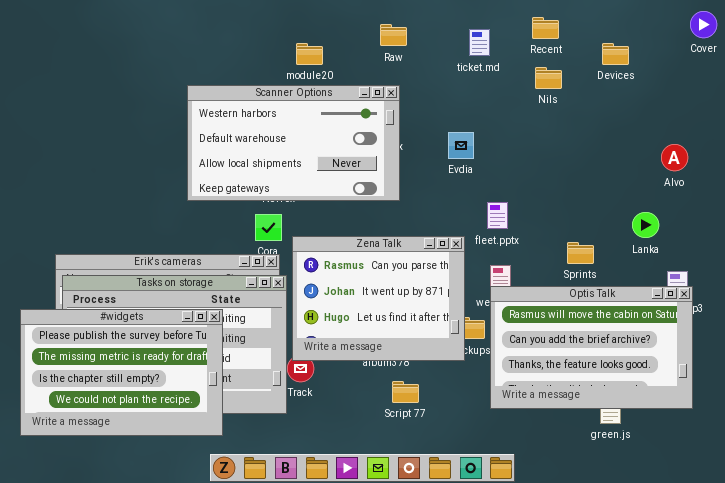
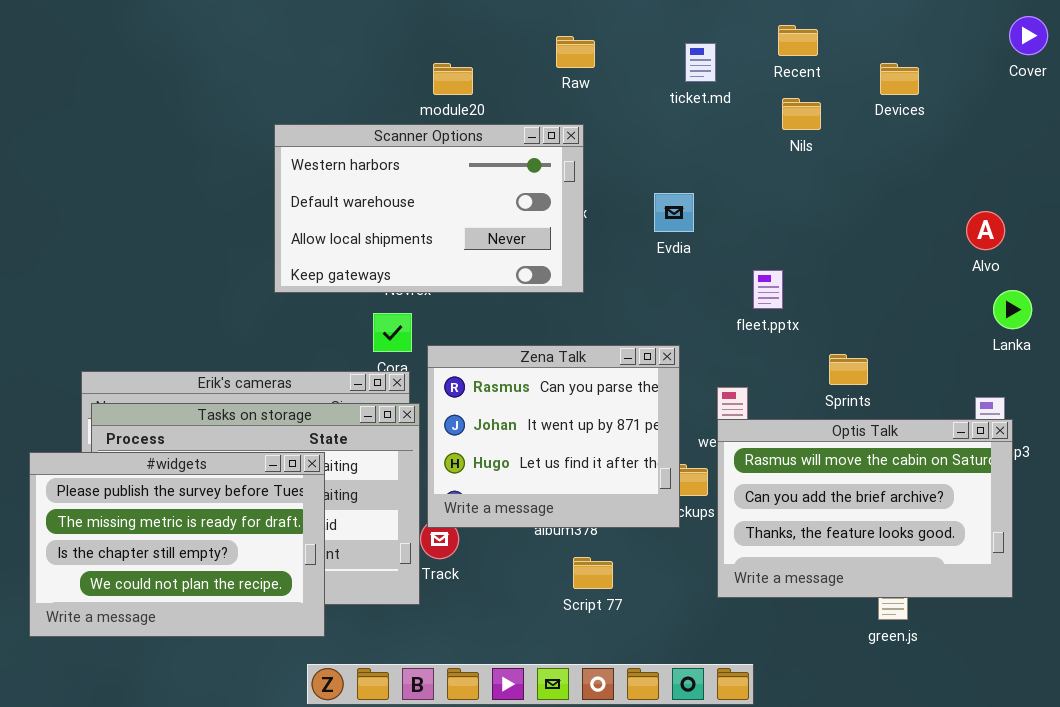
fleet.pptx: [487,202,508,229] -> [753,270,783,309], moved
Lanka: [632,212,659,238] -> [993,290,1032,329], moved

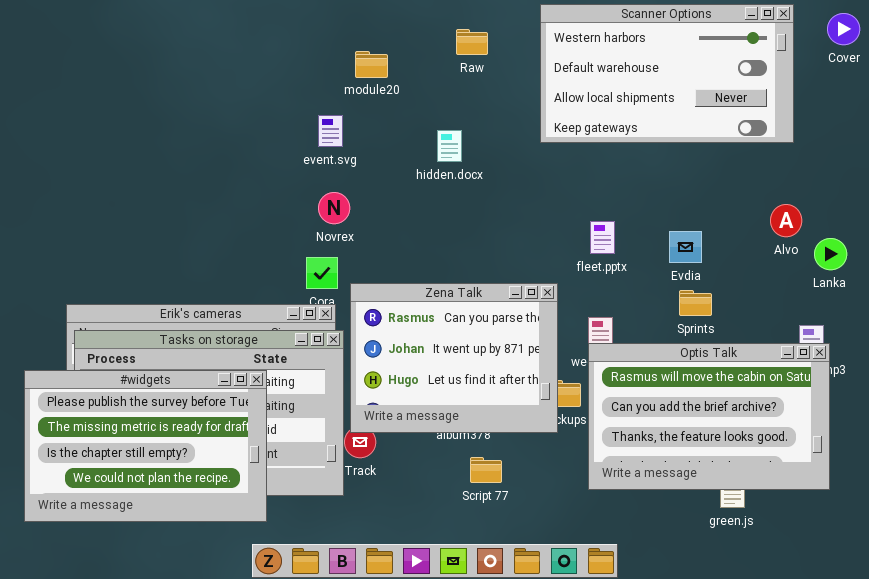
Scanner Options: [274,124,584,293] -> [540,4,794,143], moved
Evdia: [654,193,694,232] -> [669,231,702,263], moved
Alvo: [966,211,1005,250] -> [770,204,802,237], moved
fleet.pptx: [753,270,783,309] -> [590,221,615,254], moved

